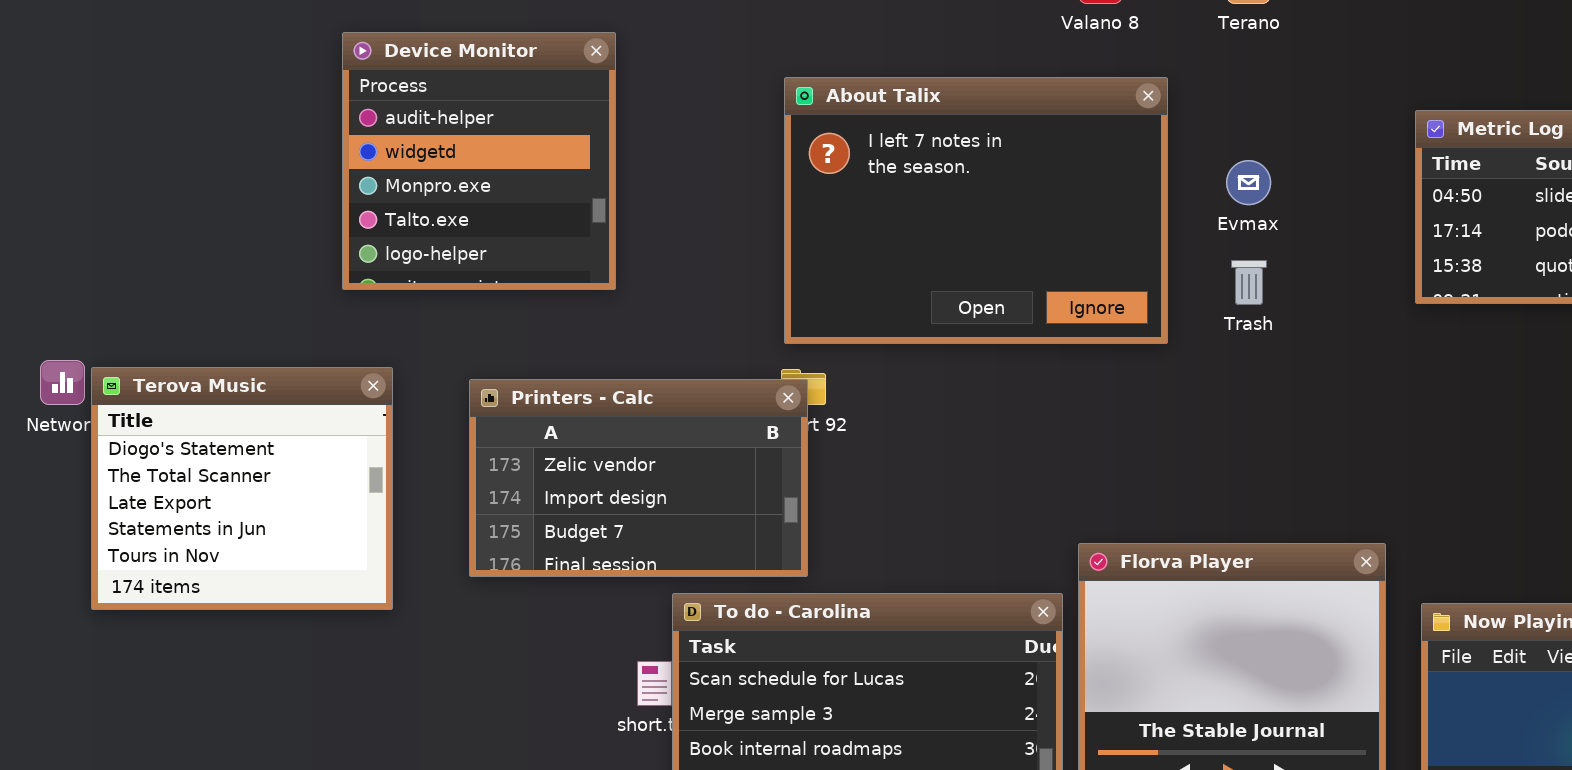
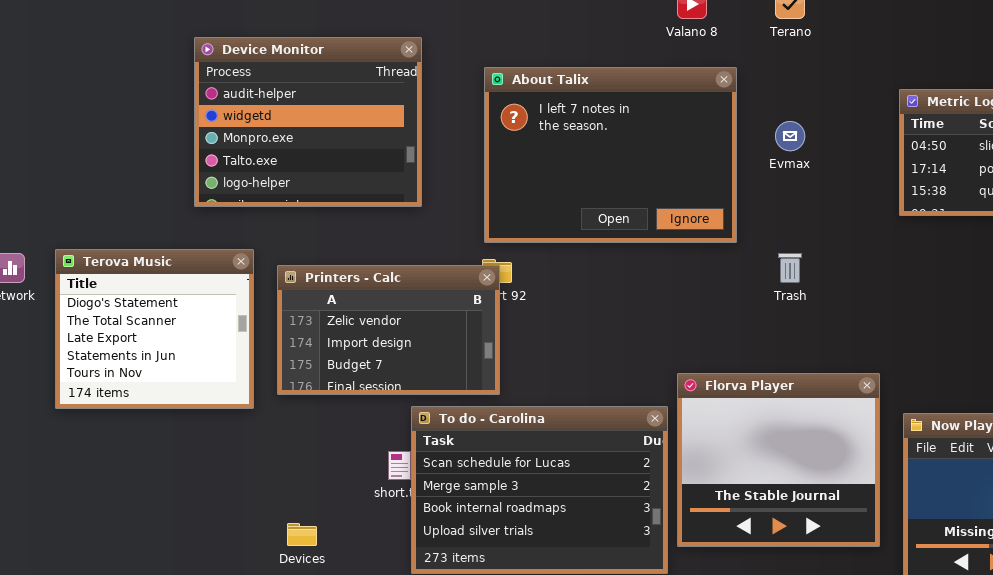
Device Monitor: [342,32,616,290] -> [194,37,422,207], resized
Trash: [1231,260,1267,305] -> [778,253,802,283], moved
Terova Music: [91,367,393,610] -> [55,249,254,409], moved

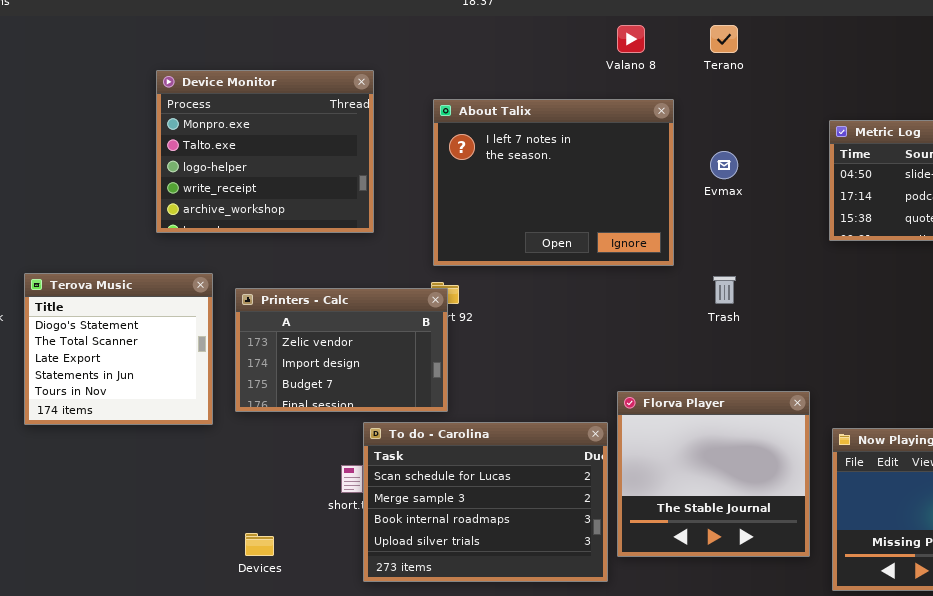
Device Monitor: [194,37,422,207] -> [156,70,374,233], scrolled down 2 rows

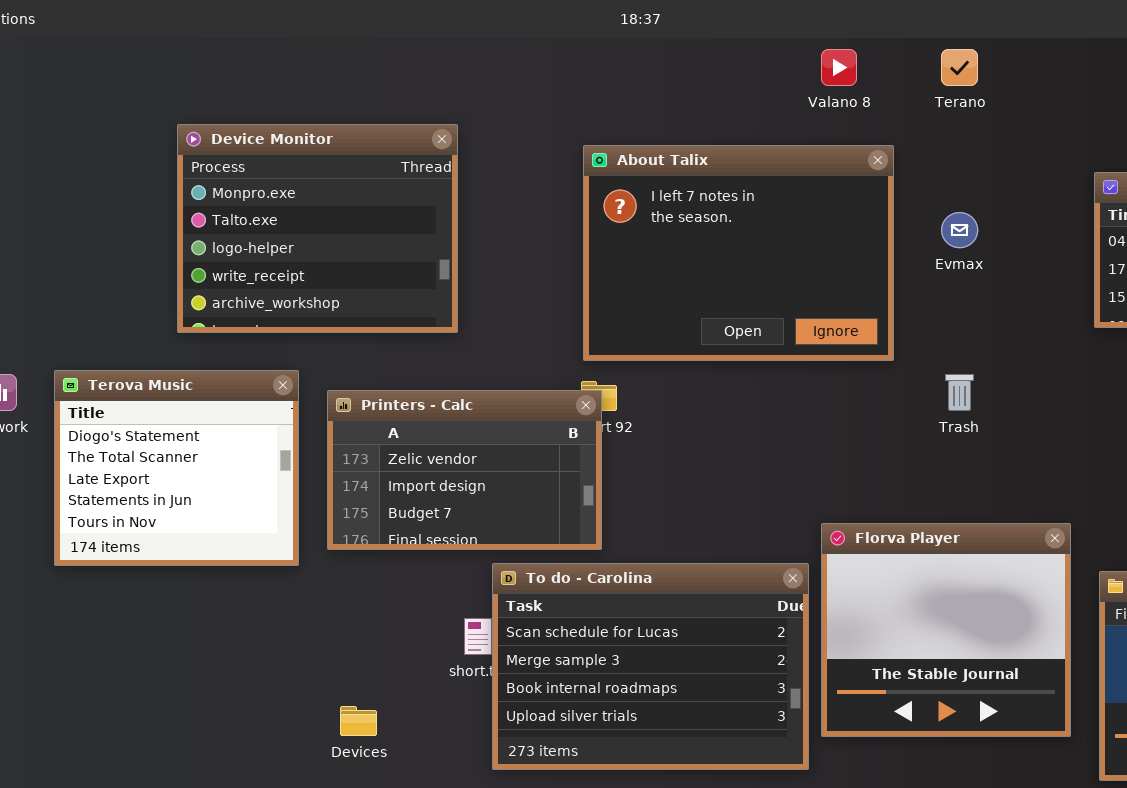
Device Monitor: [156,70,374,233] -> [177,124,458,333], moved

